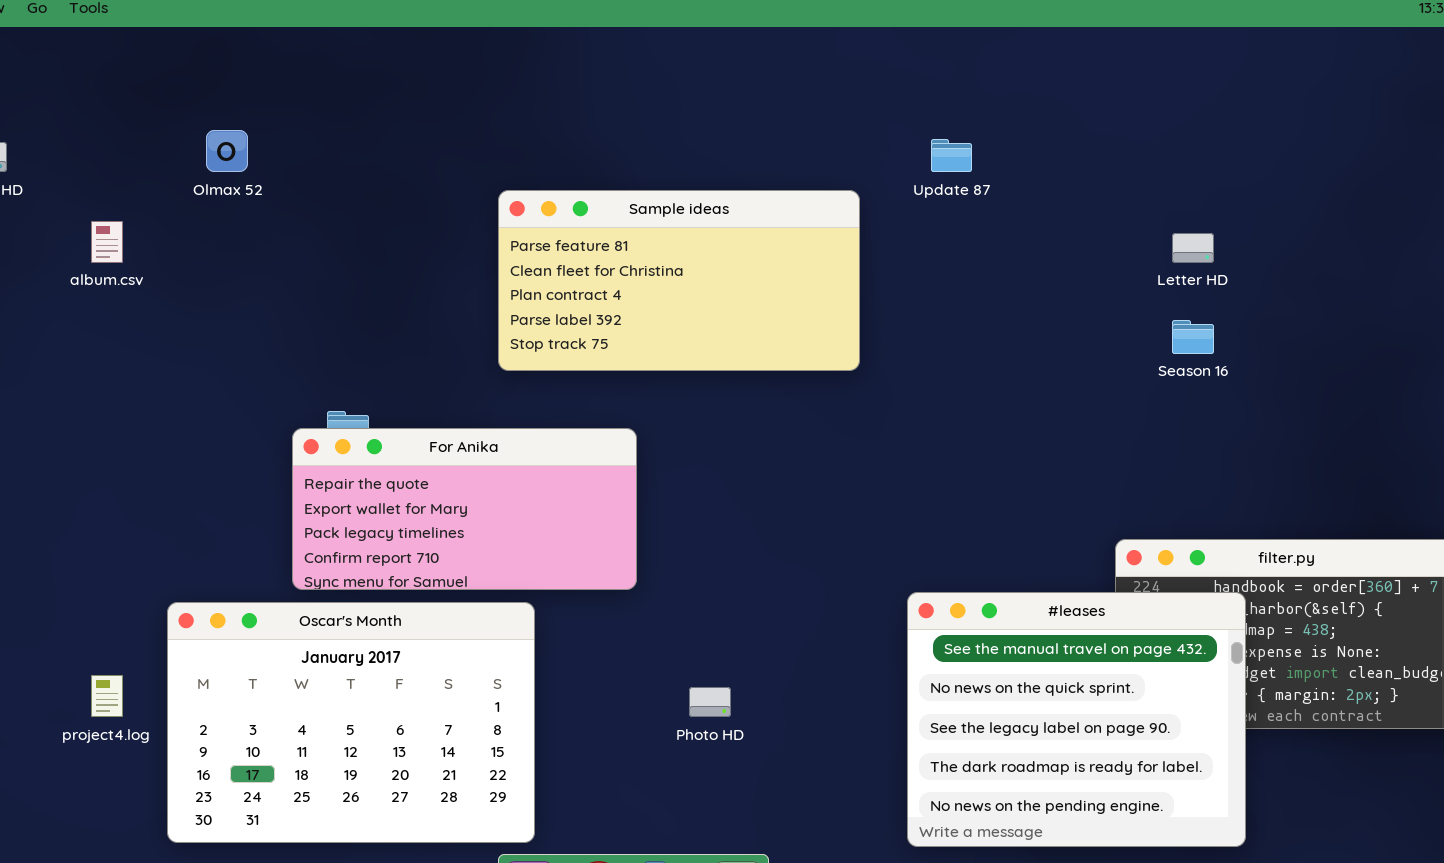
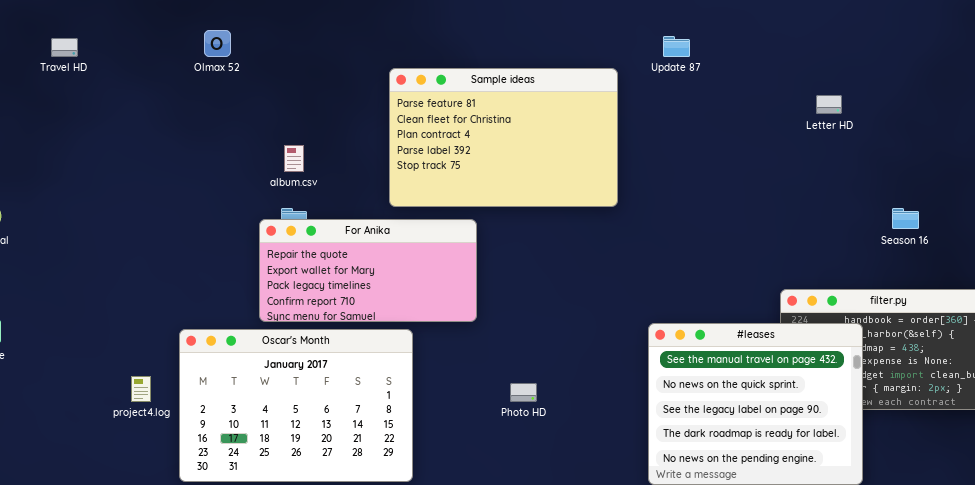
Sample ideas: [498,190,860,371] -> [389,68,618,207], resized
album.csv: [91,221,123,263] -> [284,145,304,172], moved
Season 16: [1172,320,1214,354] -> [892,208,919,229], moved

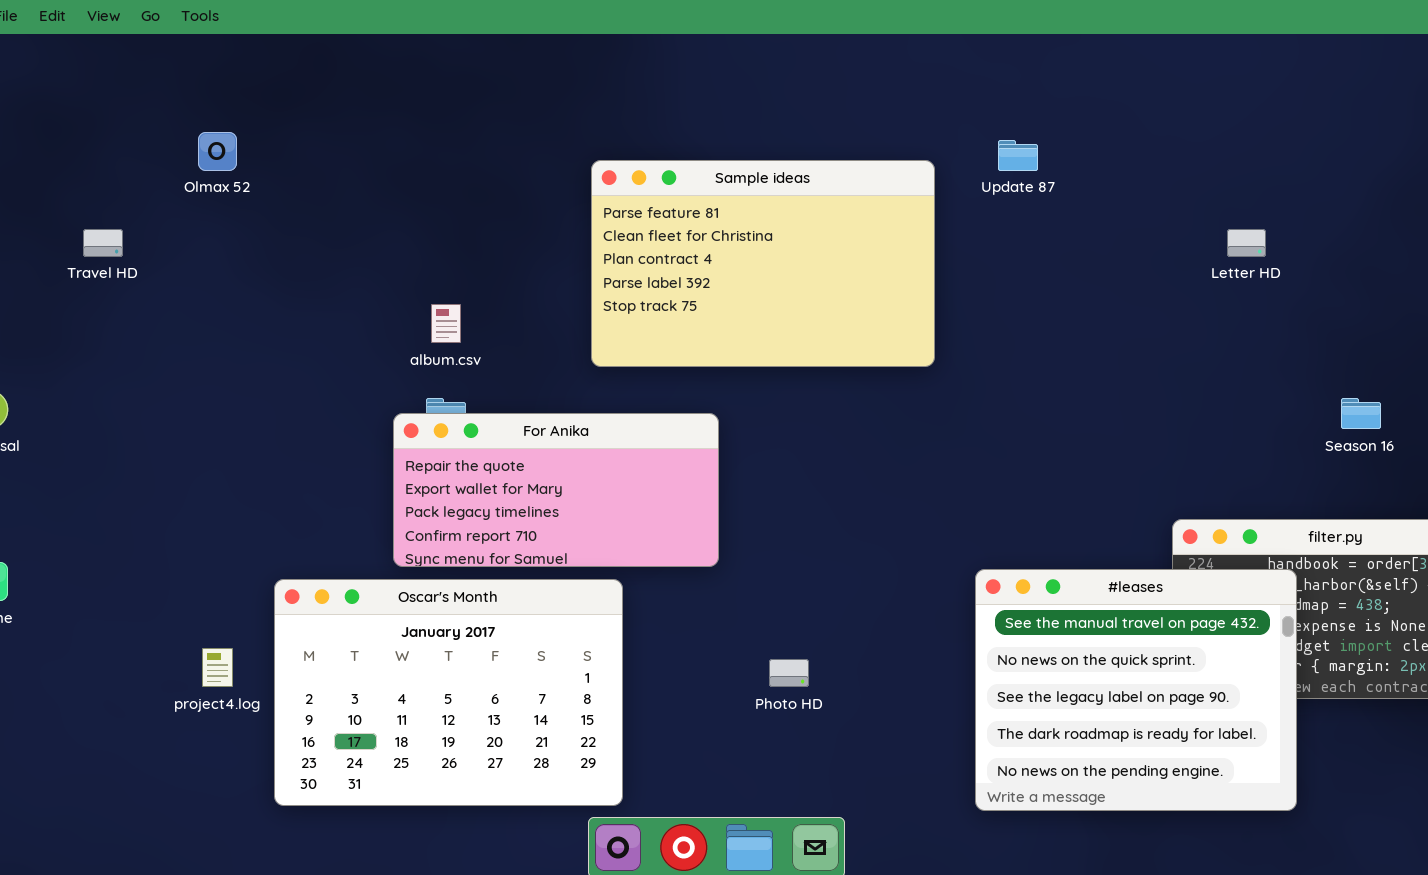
Olmax 52: [204,30,231,57] -> [198,132,237,171], moved
Travel HD: [51,38,78,57] -> [83,229,123,257], moved
Sample ideas: [389,68,618,207] -> [591,160,935,367], moved

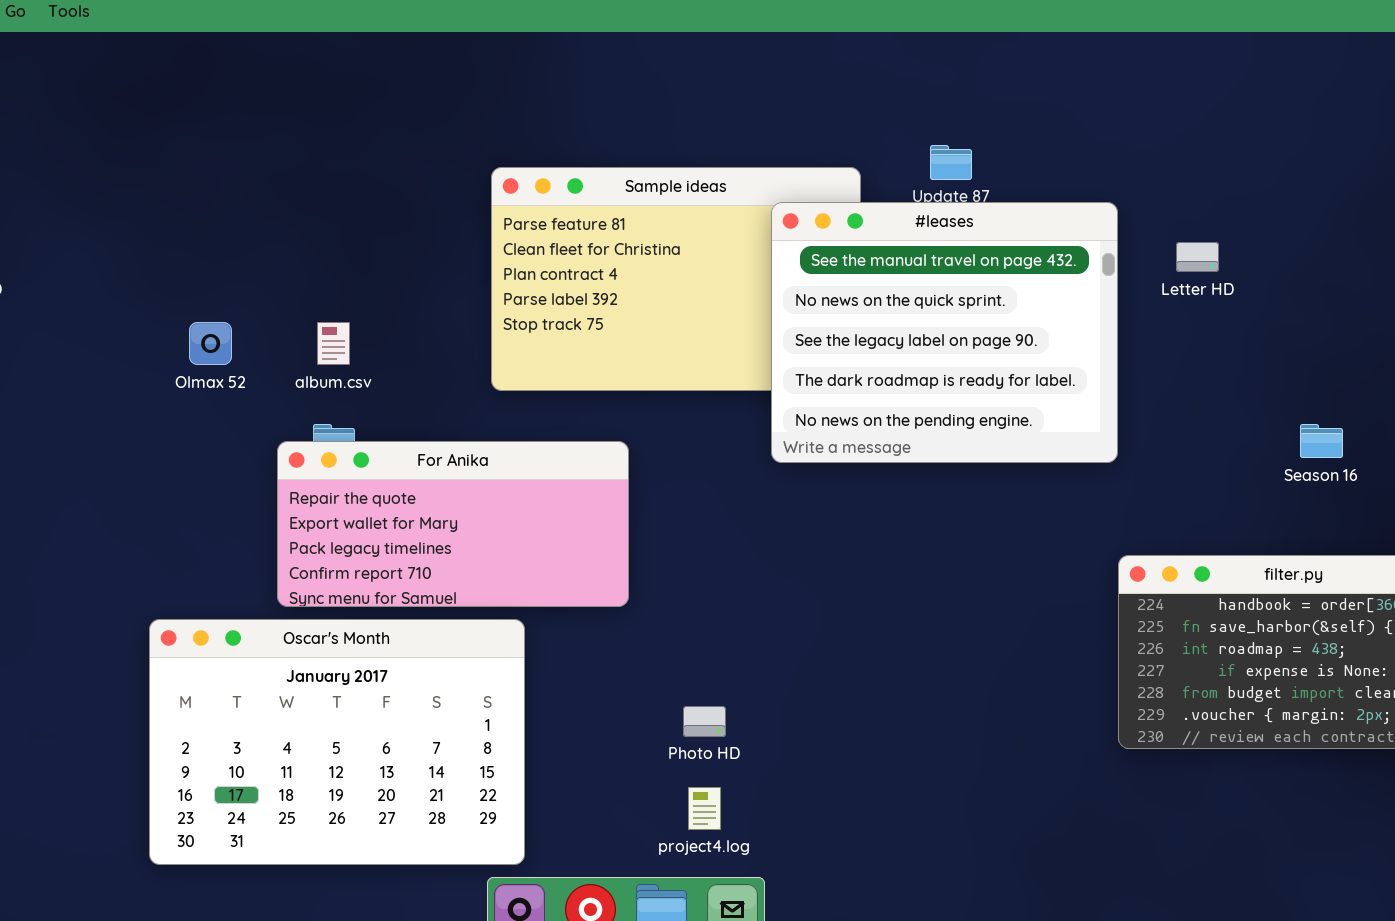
Olmax 52: [198,132,237,171] -> [189,322,232,365], moved
#leases: [975,569,1297,811] -> [771,202,1118,463], moved
project4.log: [202,648,233,687] -> [688,787,721,830], moved

